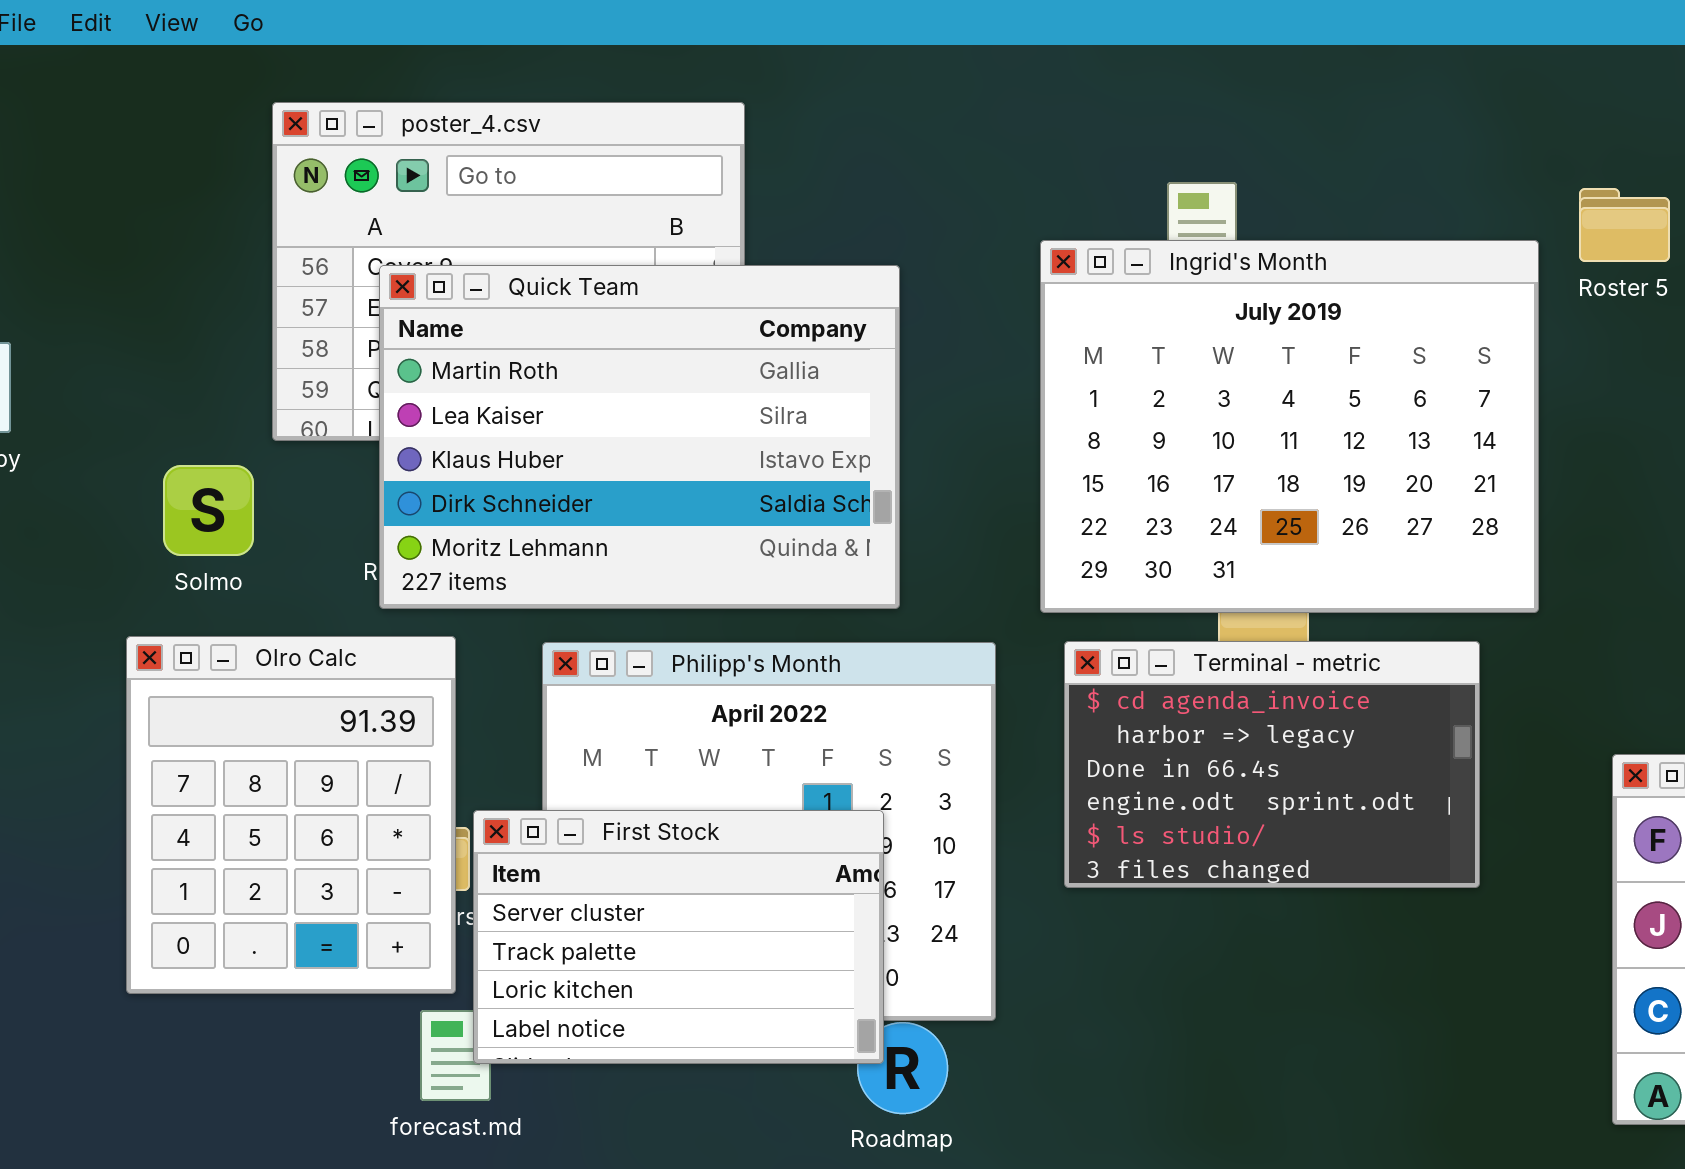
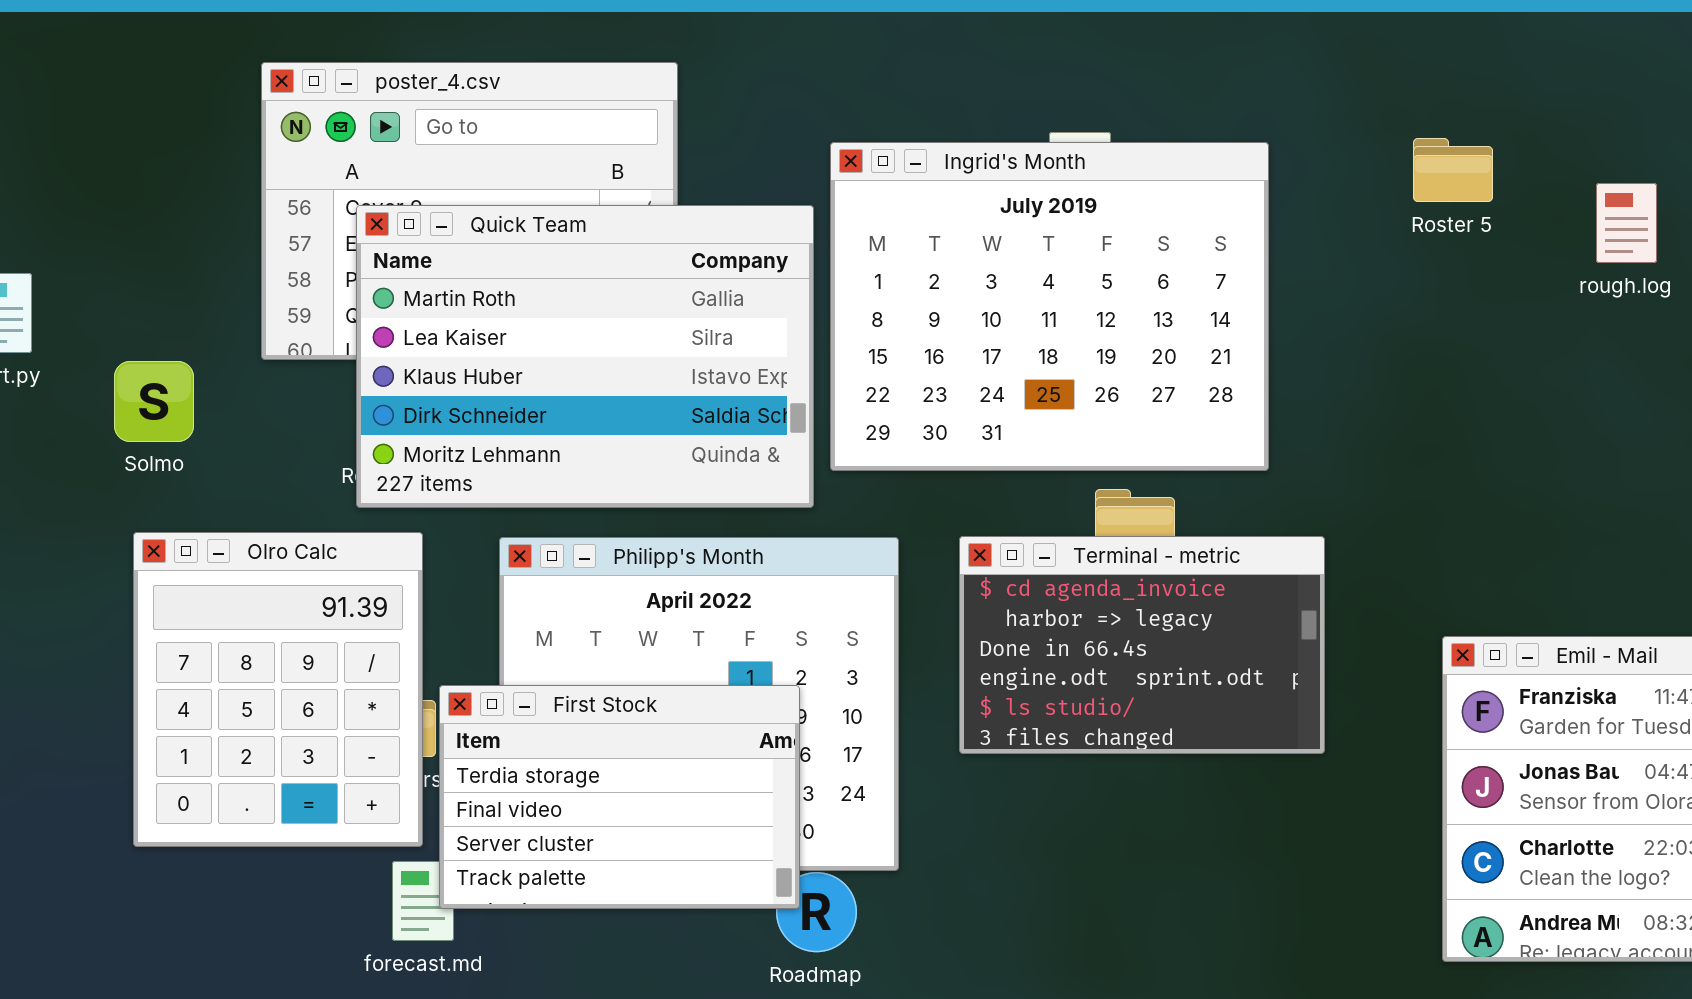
Ingrid's Month: [1040,240,1539,613] -> [830,142,1269,471], moved
Solmo: [163,465,254,556] -> [114,361,194,442], moved
First Stock: [473,810,884,1064] -> [439,685,800,909], scrolled up 2 rows

